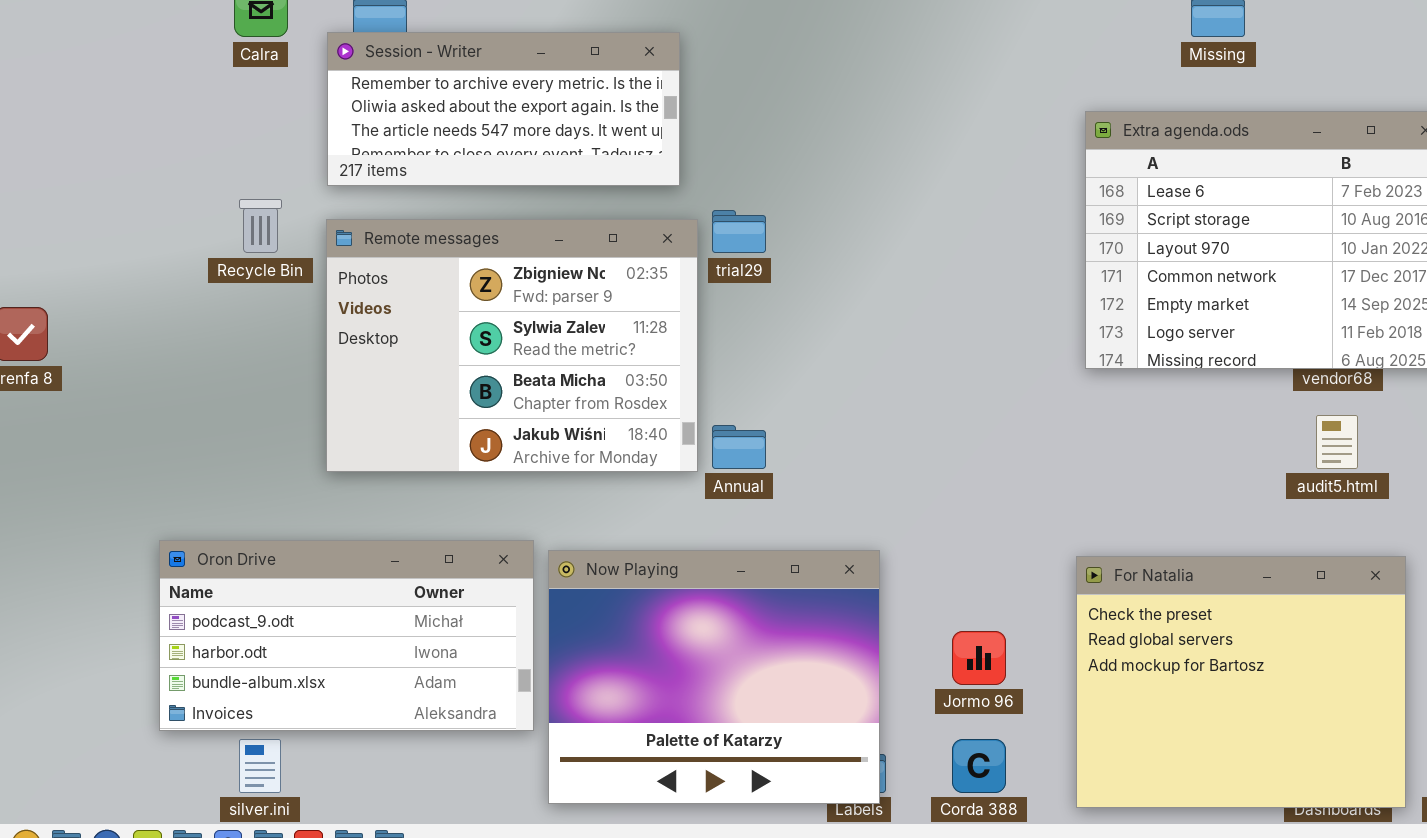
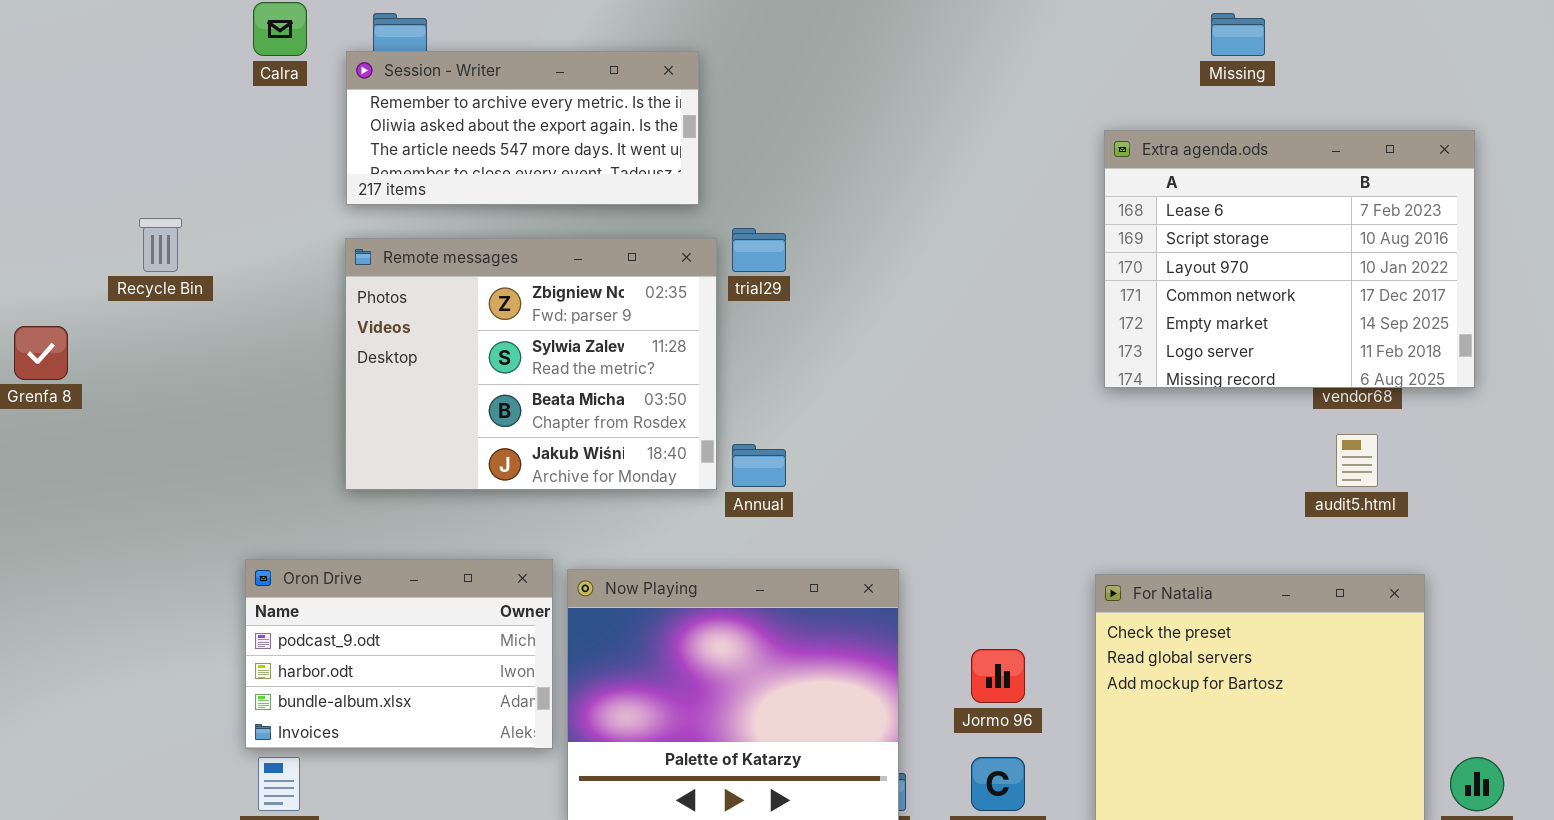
Recycle Bin: [239,199,282,253] -> [139,218,182,272], moved
Oron Drive: [159,540,534,731] -> [245,559,553,749], resized

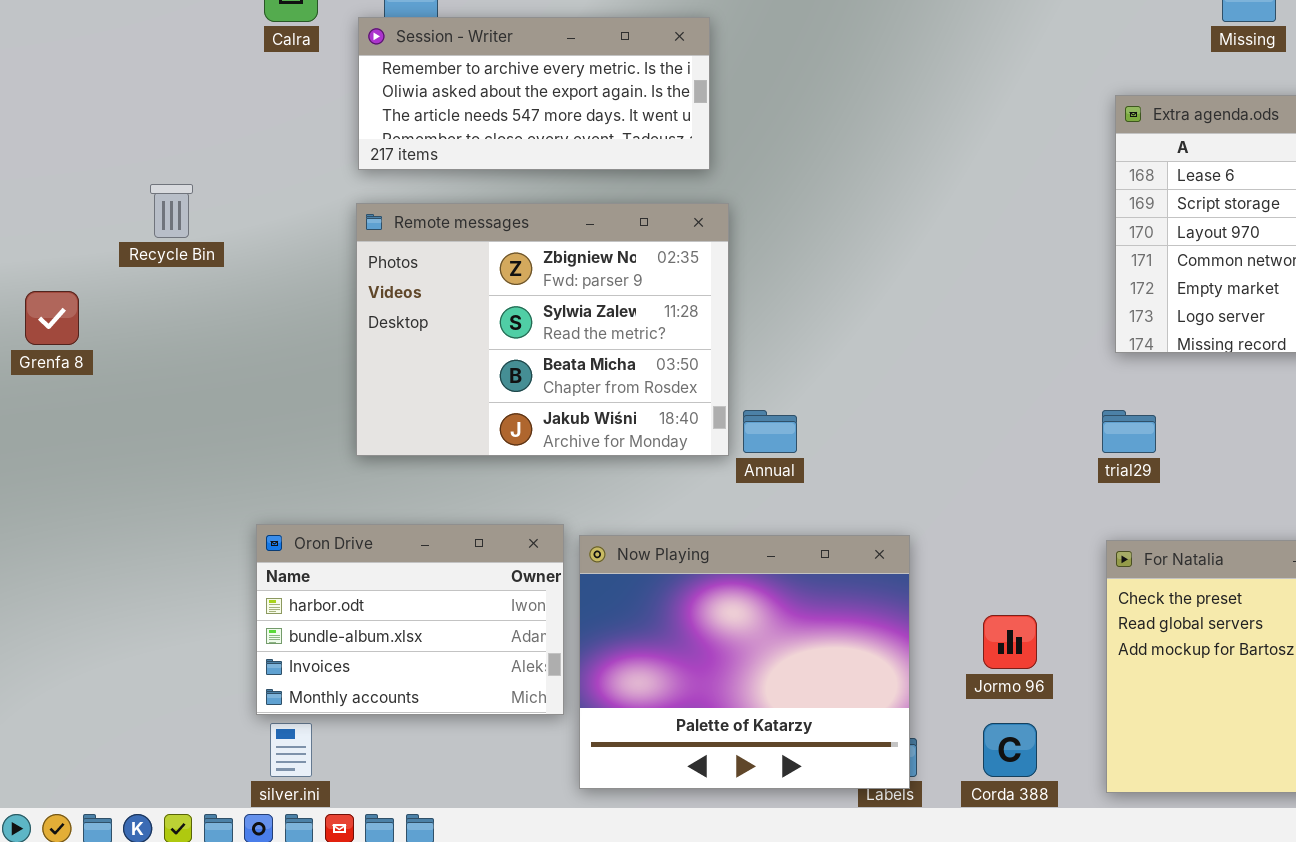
trial29: [732,228,786,272] -> [1102,410,1156,453], moved
Oron Drive: [245,559,553,749] -> [256,524,564,715], scrolled down 1 row

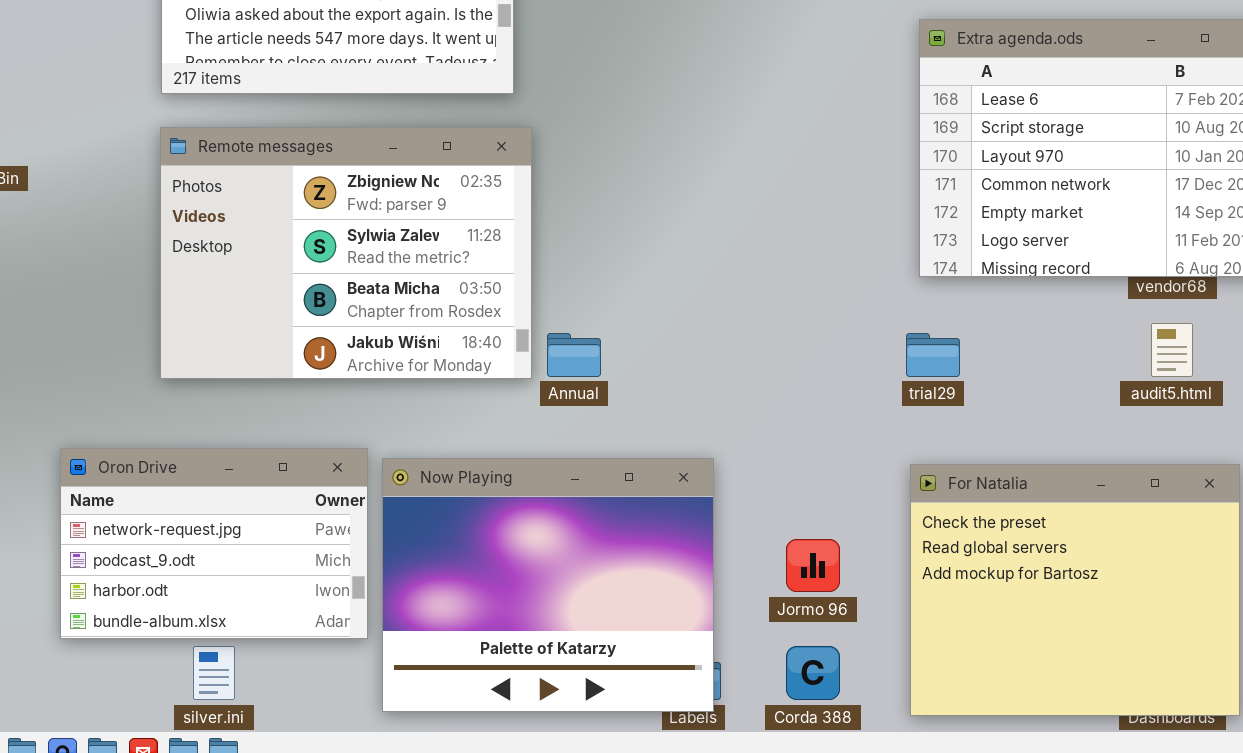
Oron Drive: [256,524,564,715] -> [60,448,368,639], scrolled up 2 rows
silver.ini: [270,723,312,777] -> [193,646,235,700], moved

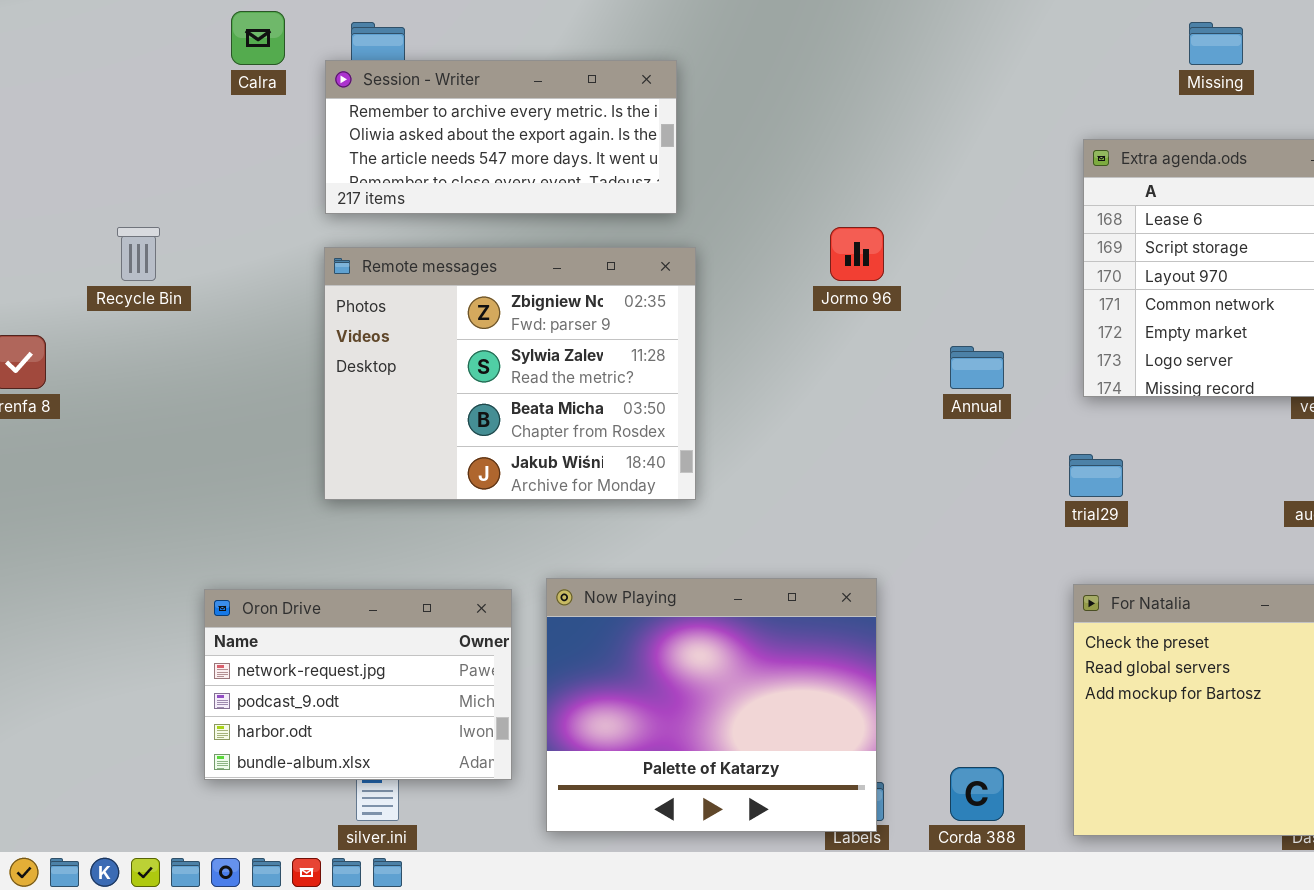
Annual: [547,333,601,377] -> [950,346,1004,389], moved
Oron Drive: [60,448,368,639] -> [204,589,512,780], moved
Jormo 96: [786,539,840,592] -> [830,227,884,281], moved

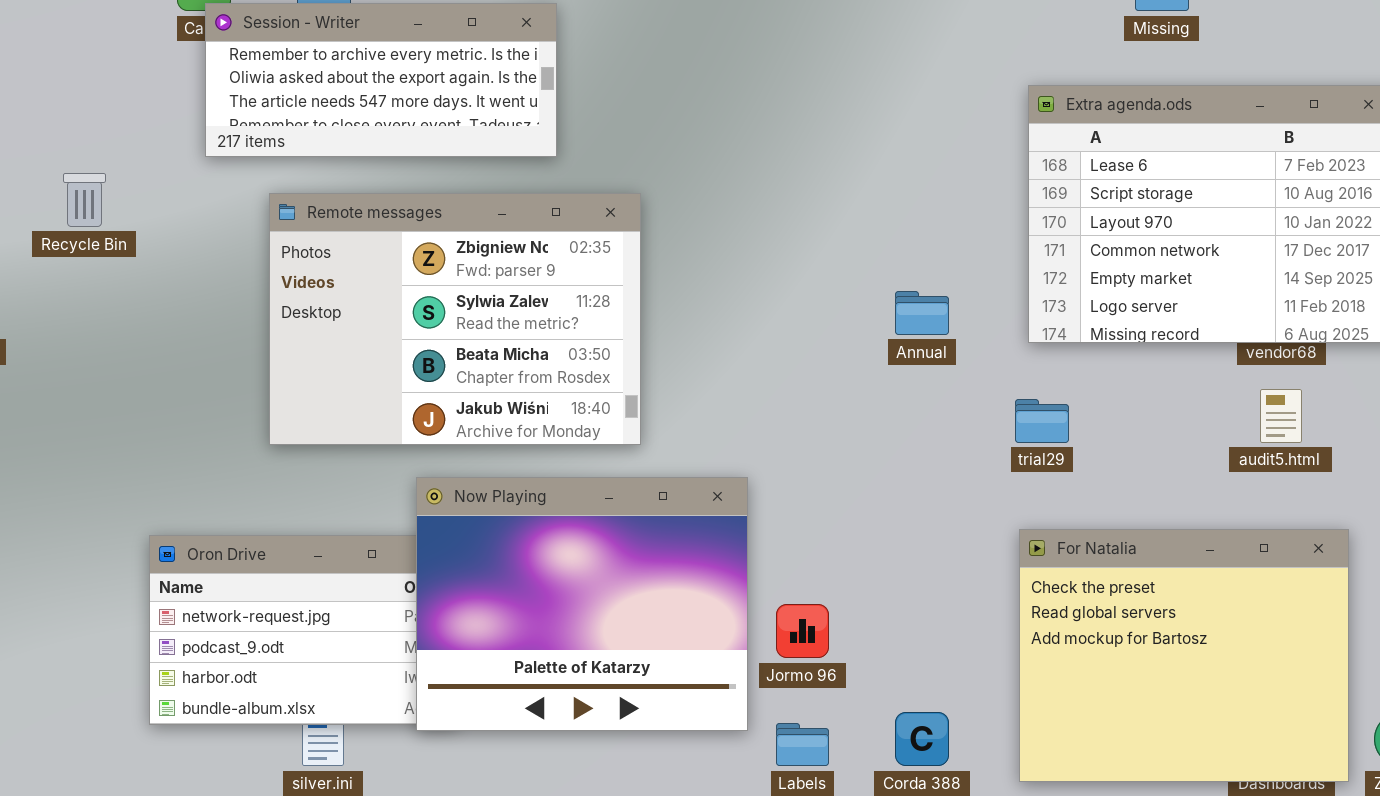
Session - Writer: [325,60,677,214] -> [205,3,557,157], moved
Jormo 96: [830,227,884,281] -> [776,604,829,658], moved
Now Playing: [546,578,877,832] -> [416,477,748,731], moved

